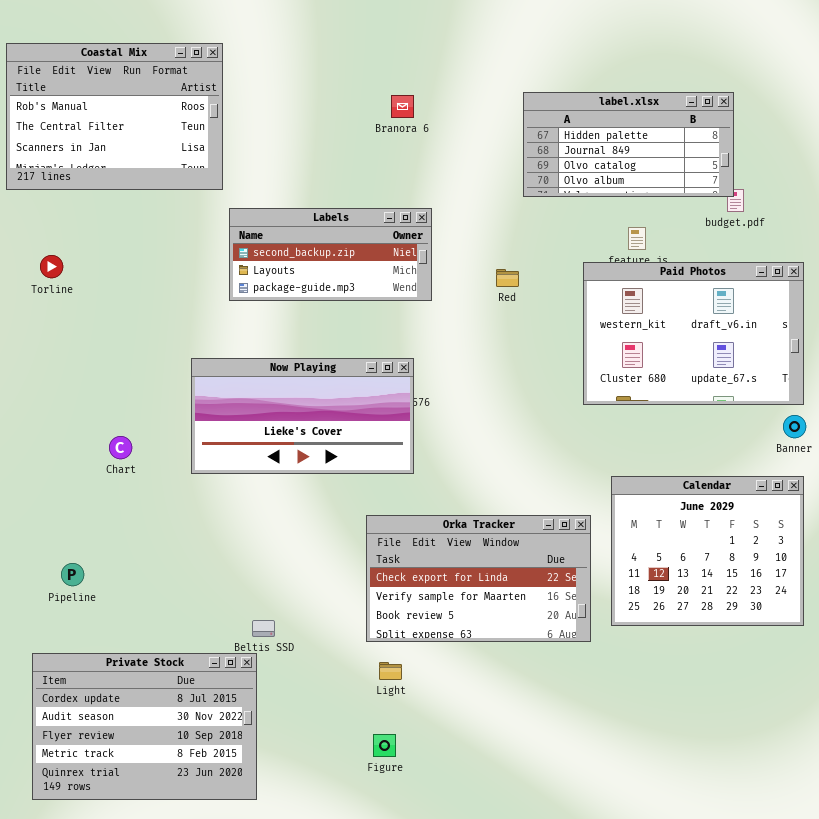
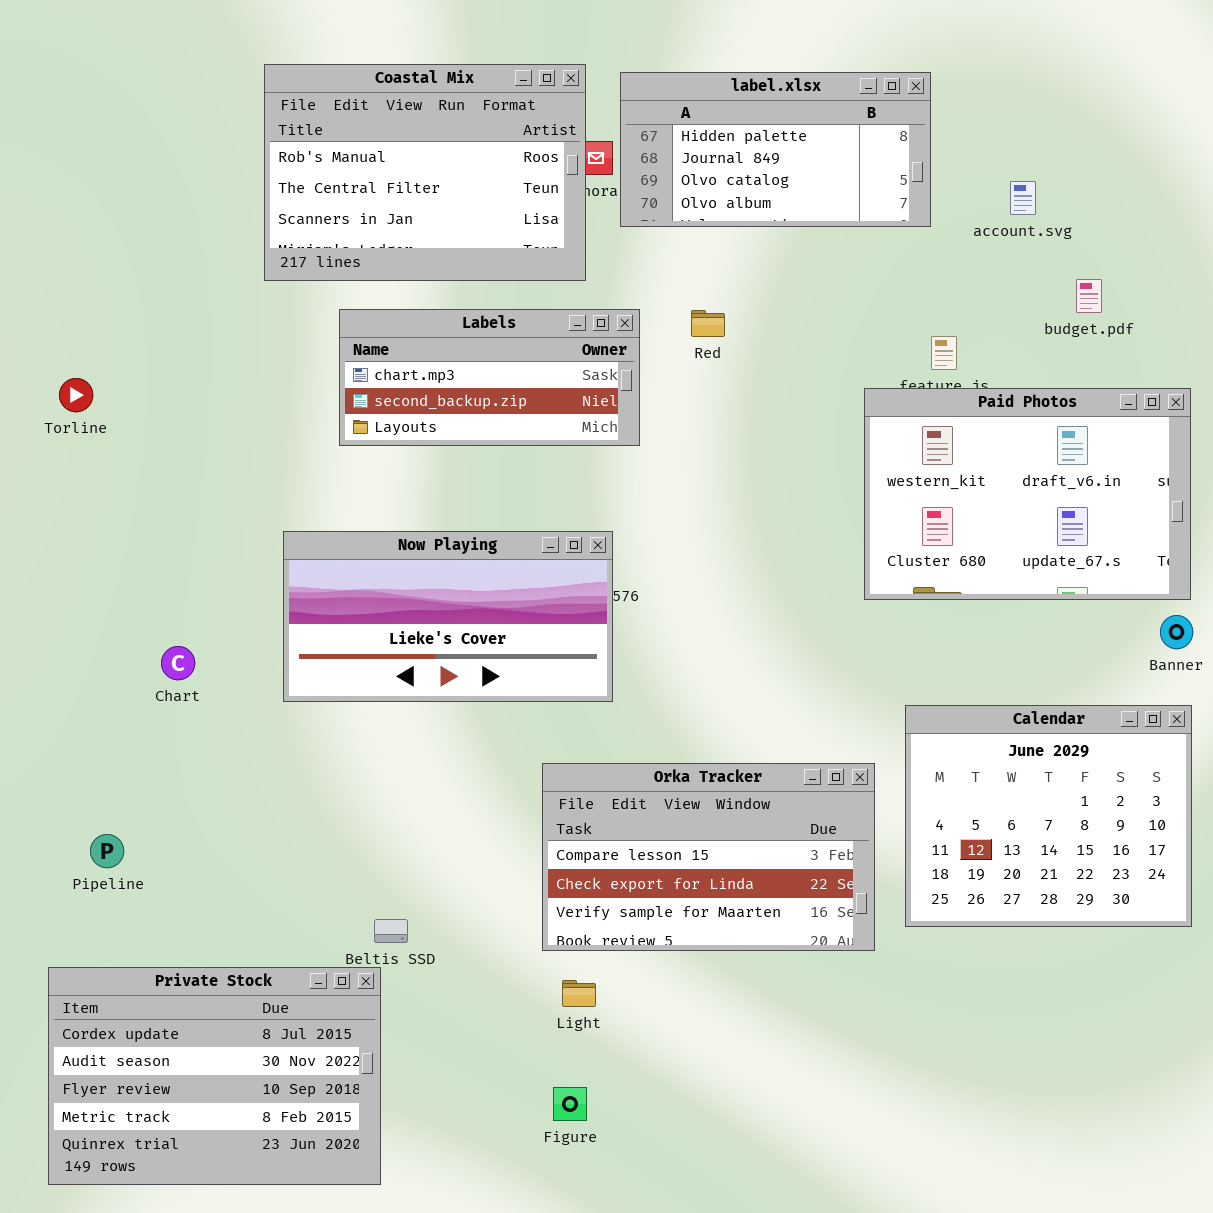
Coastal Mix: [6,43,223,190] -> [264,64,586,281], moved
label.xlsx: [523,92,734,197] -> [620,72,931,227], moved
Labels: [229,208,432,301] -> [339,309,640,446], scrolled up 1 row
Red: [496,269,519,287] -> [691,310,725,337], moved
Orka Tracker: [366,515,591,642] -> [542,763,875,951], scrolled up 1 row

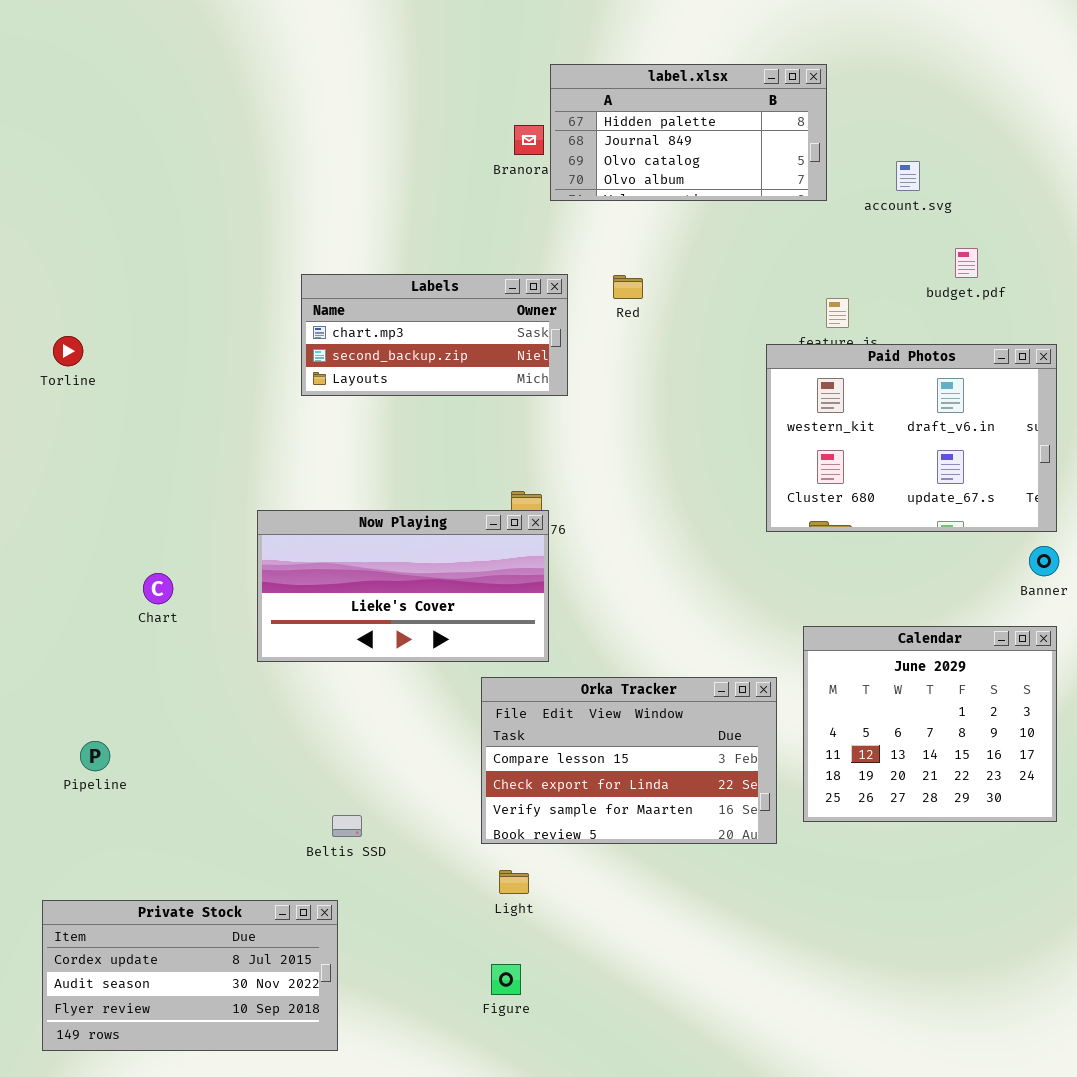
Coastal Mix: [264,64,586,281] -> none, closed
Now Playing: [283,531,613,702] -> [257,510,549,662], moved
Private Stock: [48,967,381,1185] -> [42,900,338,1051], resized

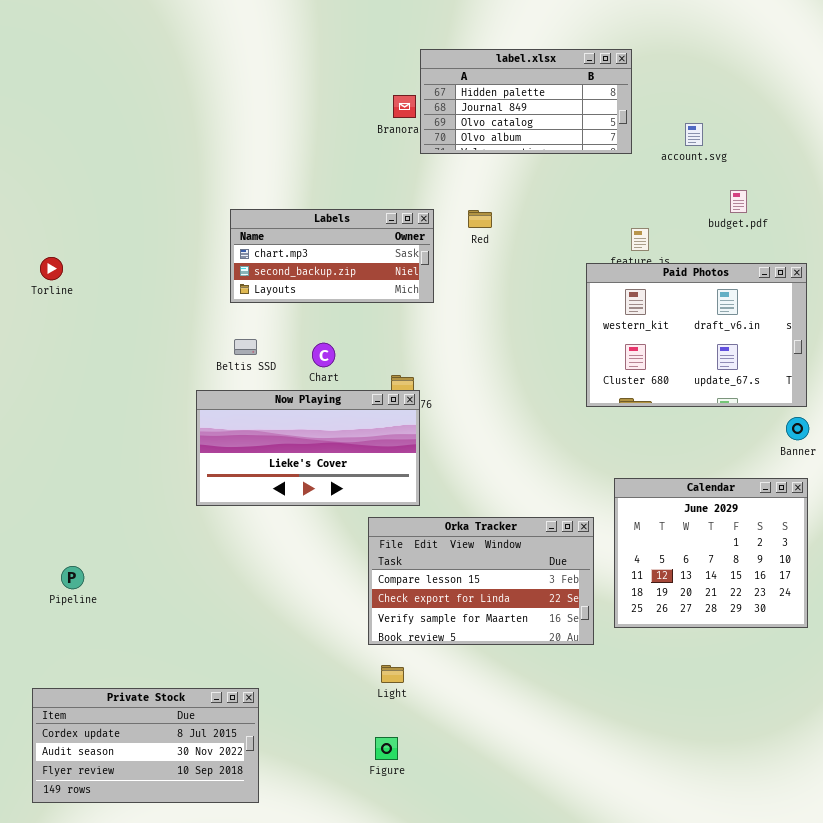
Chart: [143,573,173,604] -> [312,343,335,367], moved
Beltis SSD: [332,815,362,837] -> [234,339,257,355], moved

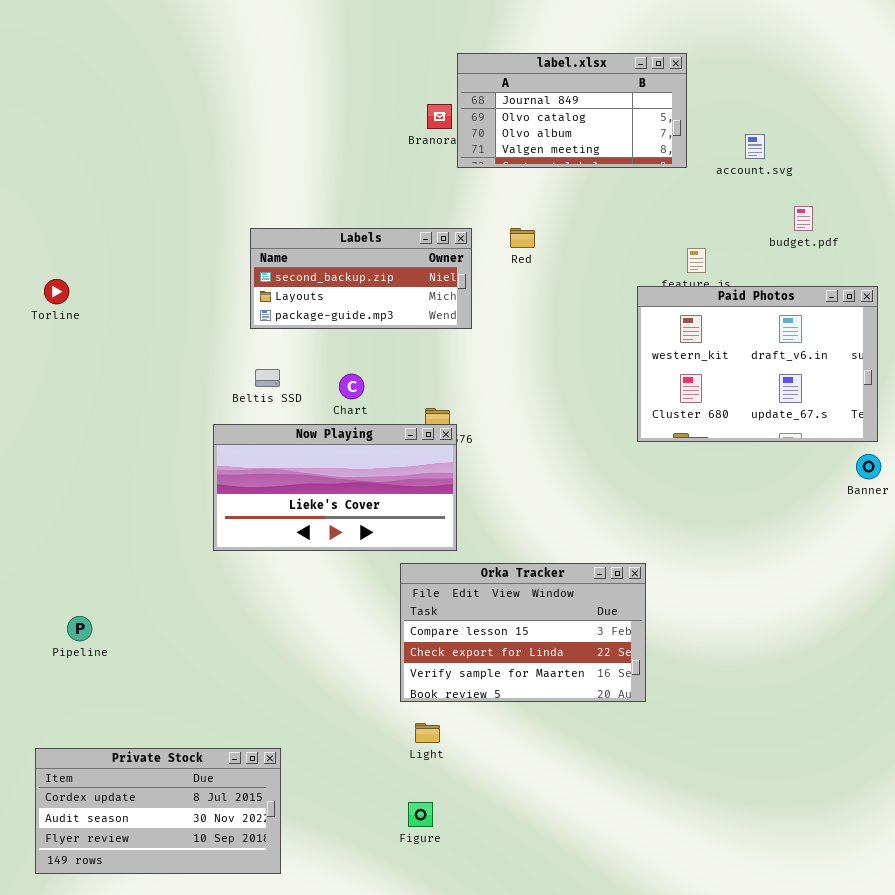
label.xlsx: [420,49,632,154] -> [457,53,687,168], scrolled down 1 row
Labels: [230,209,434,303] -> [250,228,472,329], scrolled down 1 row
Calendar: [614,478,808,628] -> none, closed

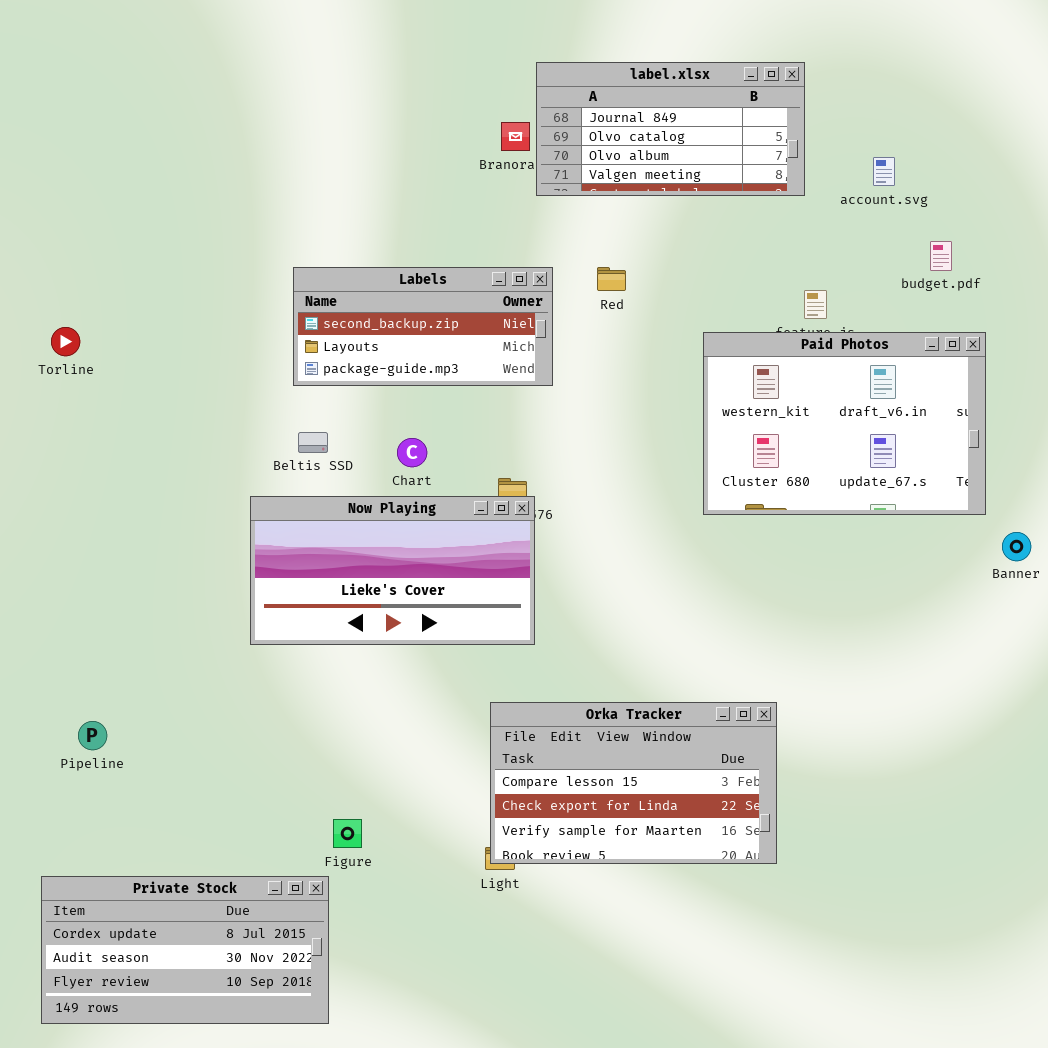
Paid Photos: [637,286,878,442] -> [703,332,986,515], moved
Orka Tracker: [400,563,646,702] -> [490,702,777,864], moved
Figure: [408,802,433,827] -> [333,819,362,848], moved

